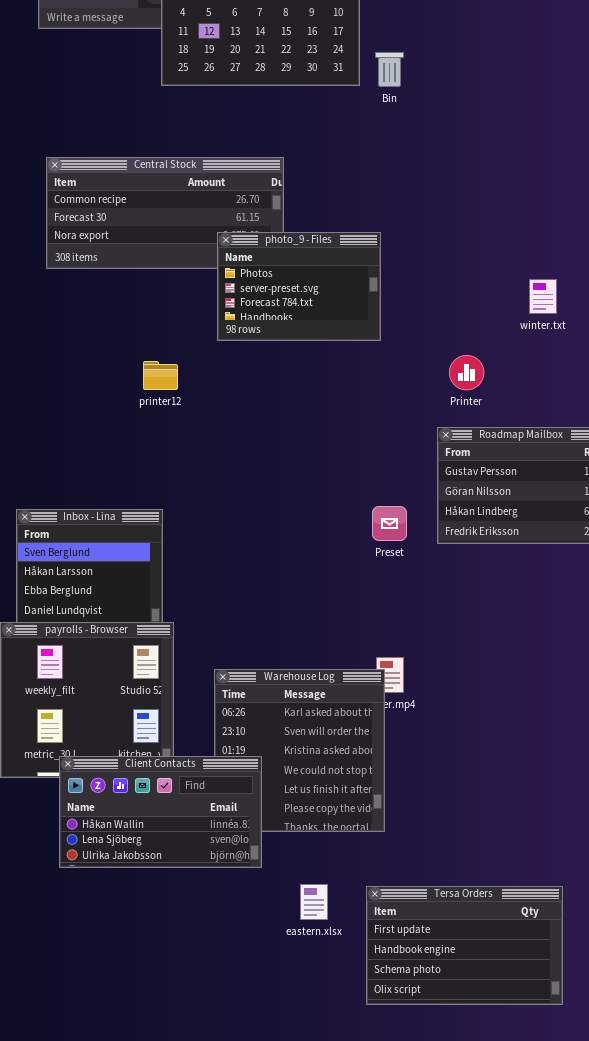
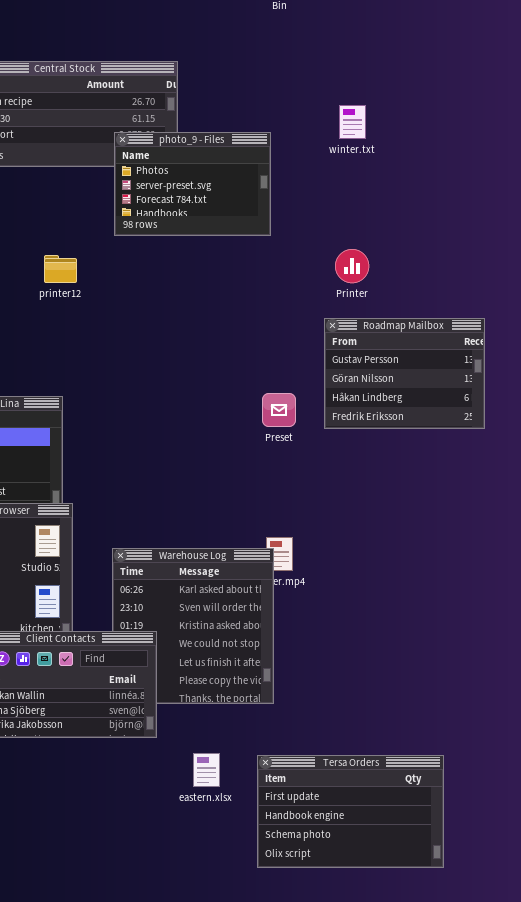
winter.txt: [529,279,557,314] -> [339,105,366,139], moved

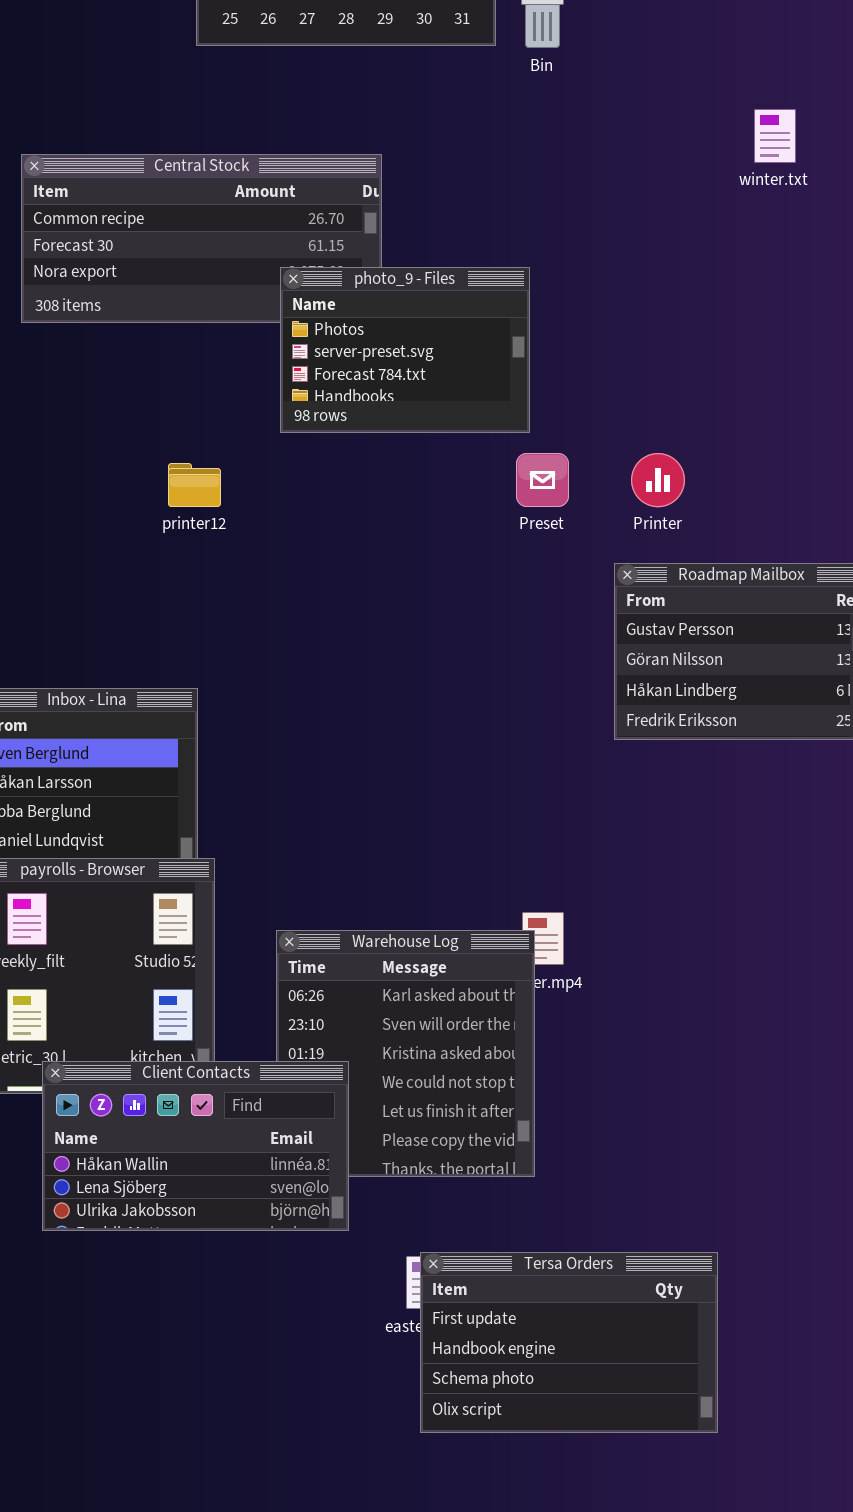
winter.txt: [339,105,366,139] -> [754,109,796,163], moved
Preset: [262,393,296,427] -> [516,453,569,507], moved
Tersa Orders: [257,755,444,868] -> [420,1252,718,1433], moved

